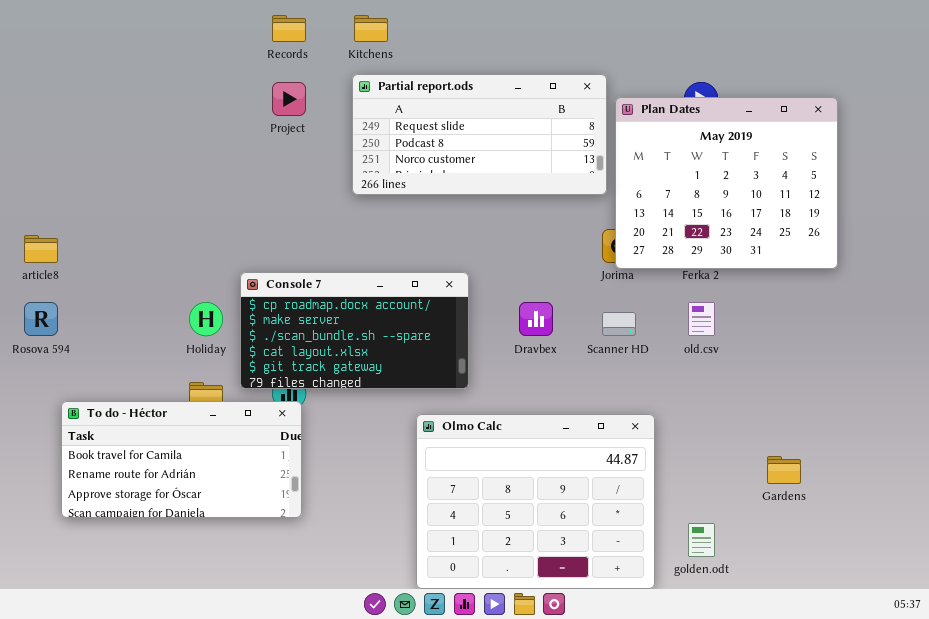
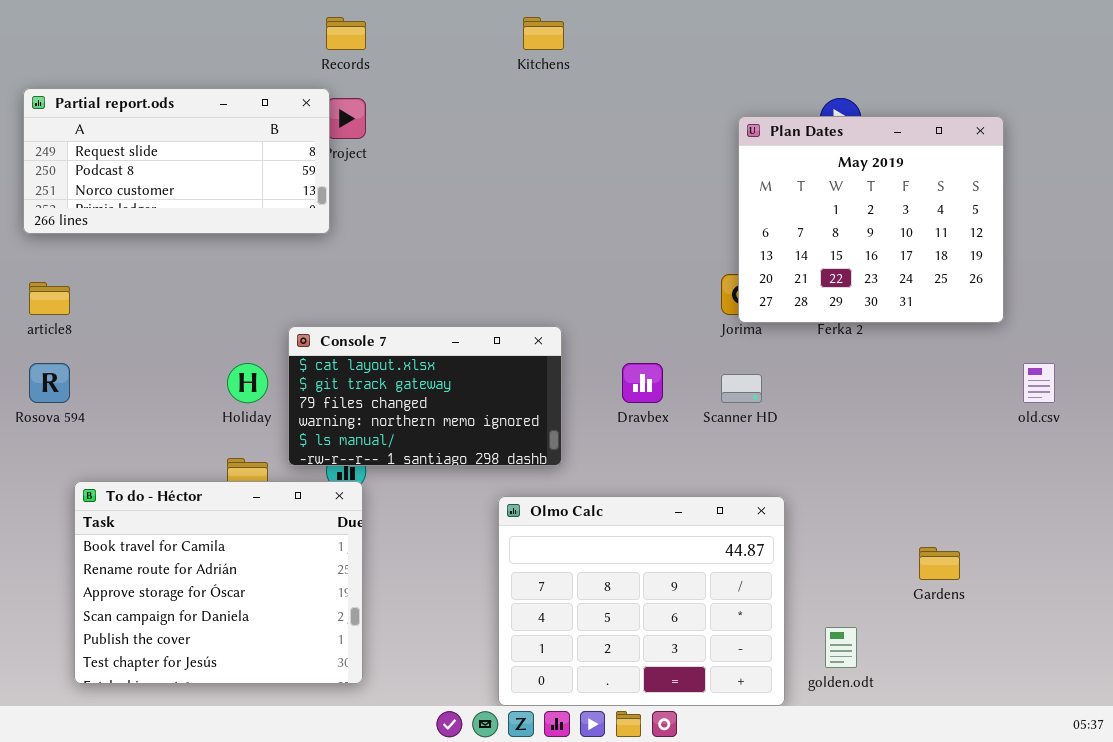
Kitchens: [354,15,388,42] -> [523,17,564,50], moved
Partial report.ods: [352,74,607,195] -> [23,88,330,234], moved
Console 7: [240,272,469,389] -> [288,326,562,466], scrolled down 3 rows
old.csv: [688,302,715,336] -> [1023,363,1055,403], moved
To do - Héctor: [61,401,302,518] -> [74,481,363,684], resized

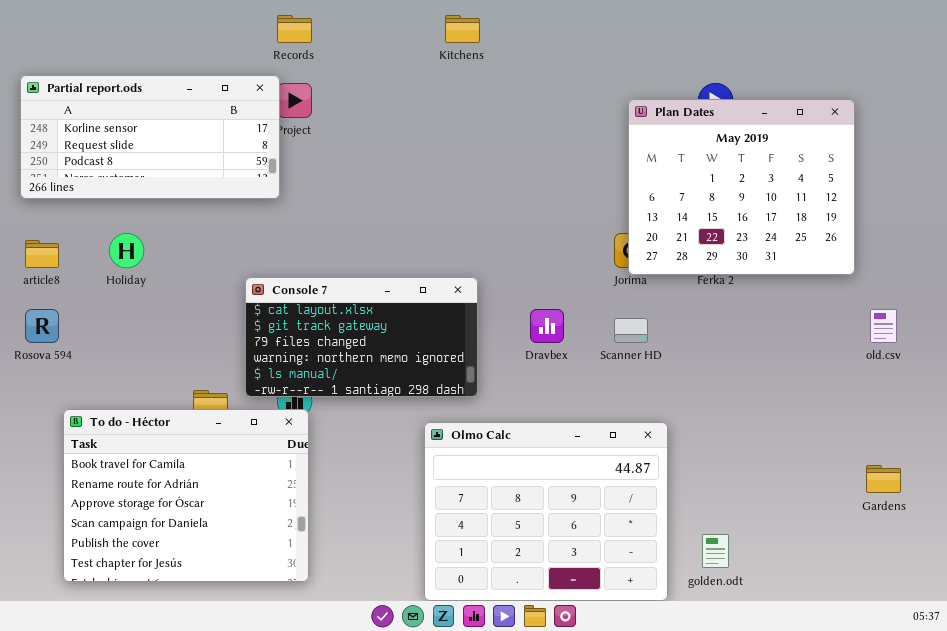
Partial report.ods: [23,88,330,234] -> [20,75,280,199], scrolled up 1 row
Holiday: [227,363,268,403] -> [109,233,144,268], moved
Gardens: [919,547,960,580] -> [866,465,901,493], moved

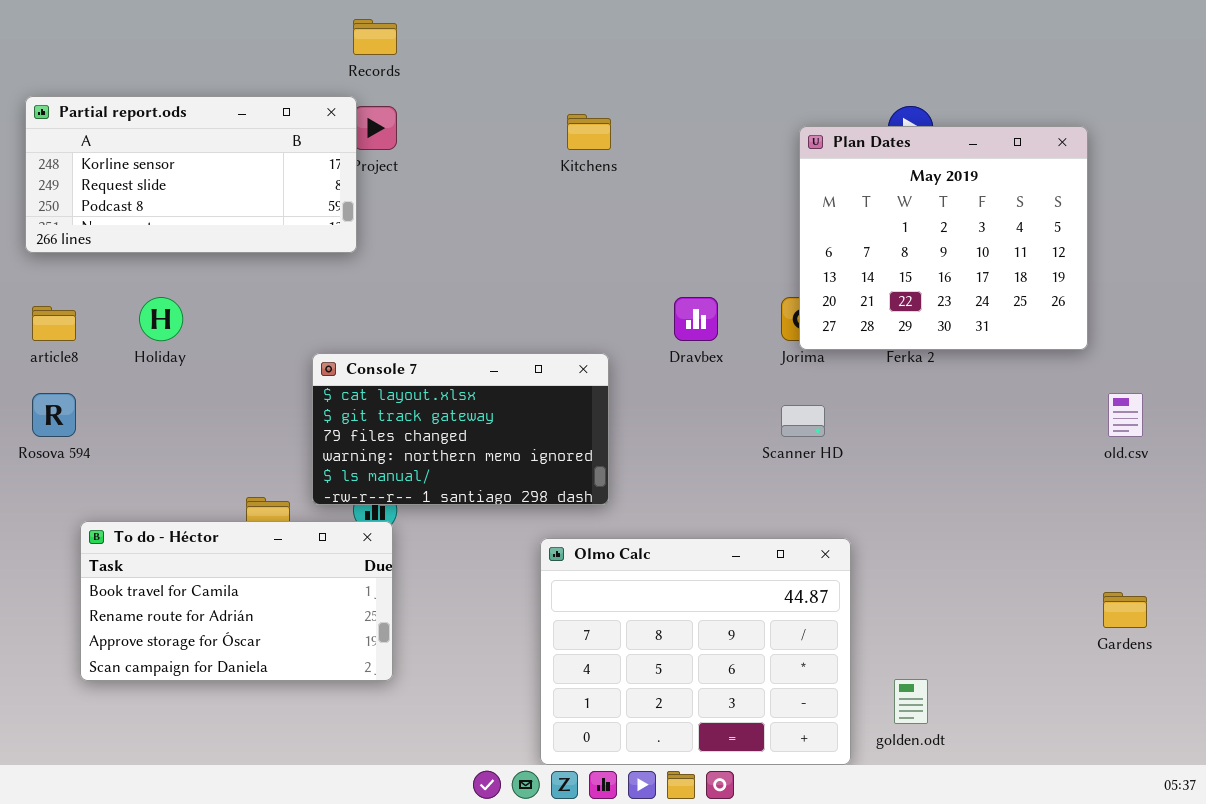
Kitchens: [445,15,480,43] -> [567,114,611,150], moved
Dravbex: [530,309,564,343] -> [674,297,718,341], moved
To do - Héctor: [63,409,309,582] -> [80,521,393,681], resized

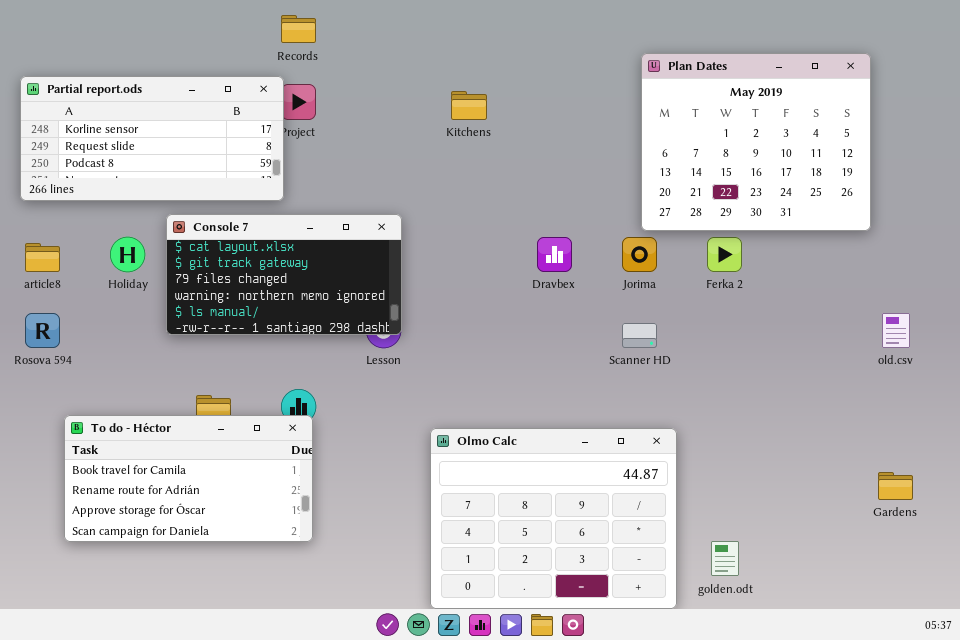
Plan Dates: [799,126,1088,350] -> [641,53,871,231], moved
Console 7: [312,353,609,505] -> [166,214,402,335], moved

